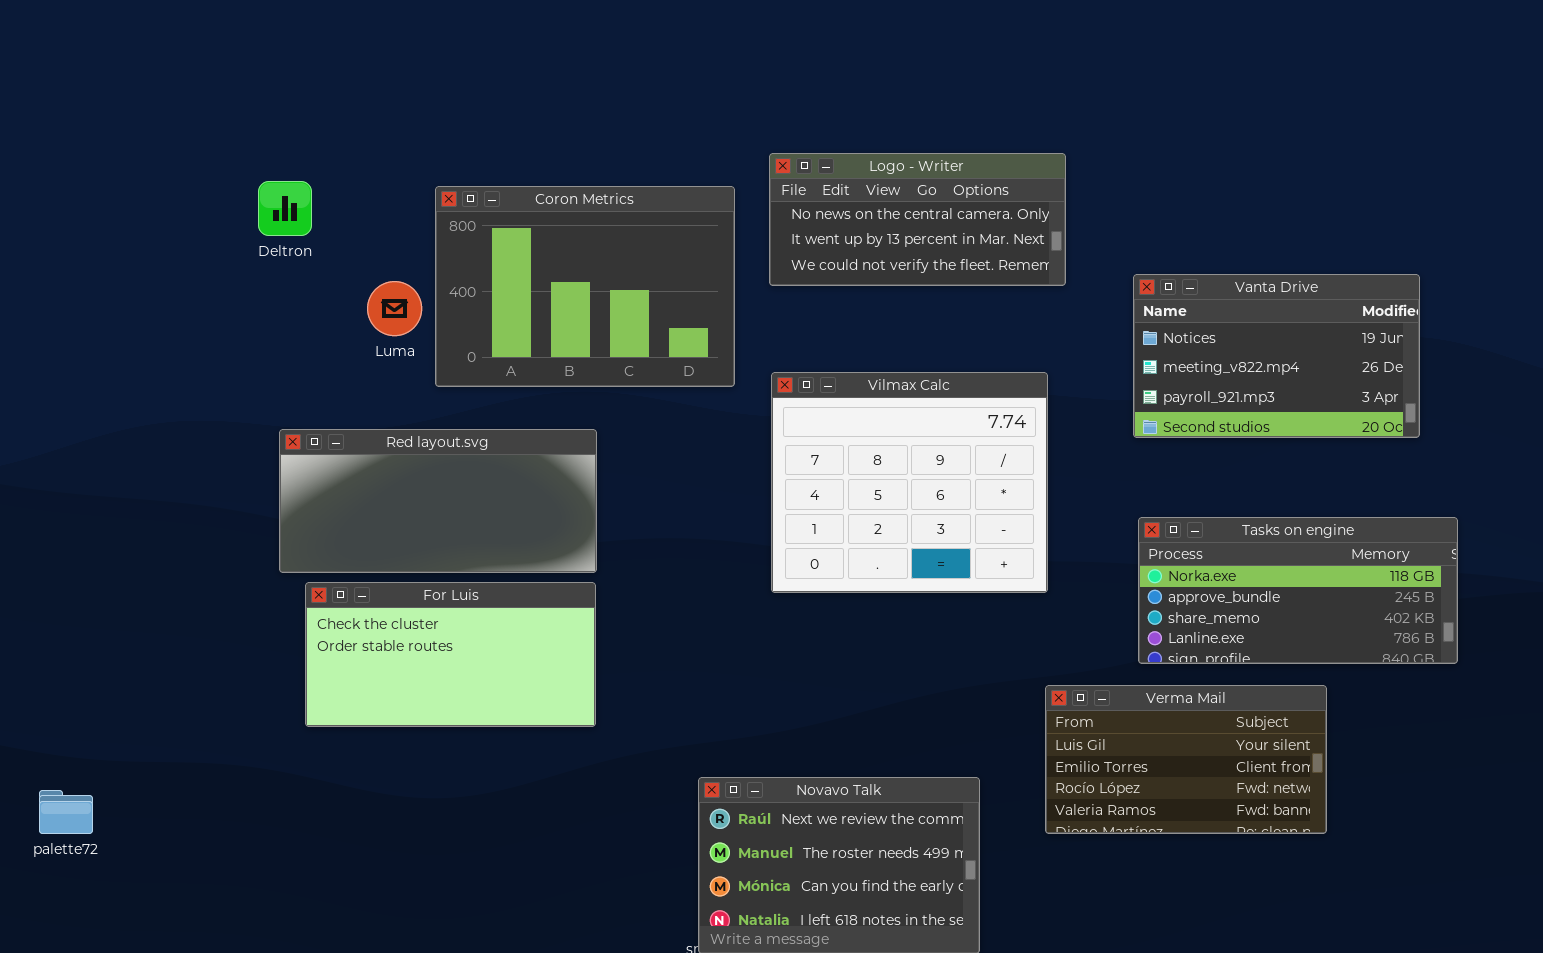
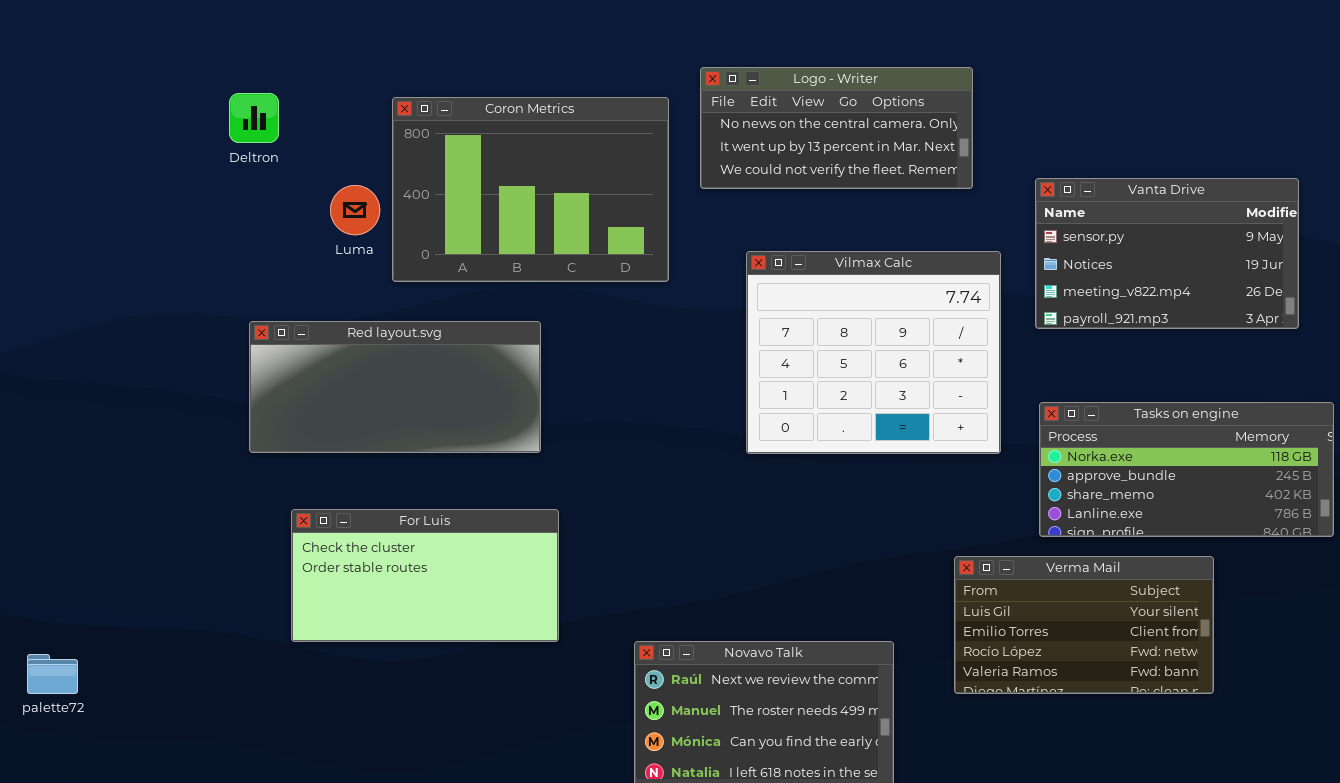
Vanta Drive: [1133,274,1420,438] -> [1035,178,1299,329], scrolled up 1 row
Vilmax Calc: [771,372,1048,593] -> [746,251,1001,454], moved
For Luis: [305,582,596,727] -> [291,509,559,642], moved

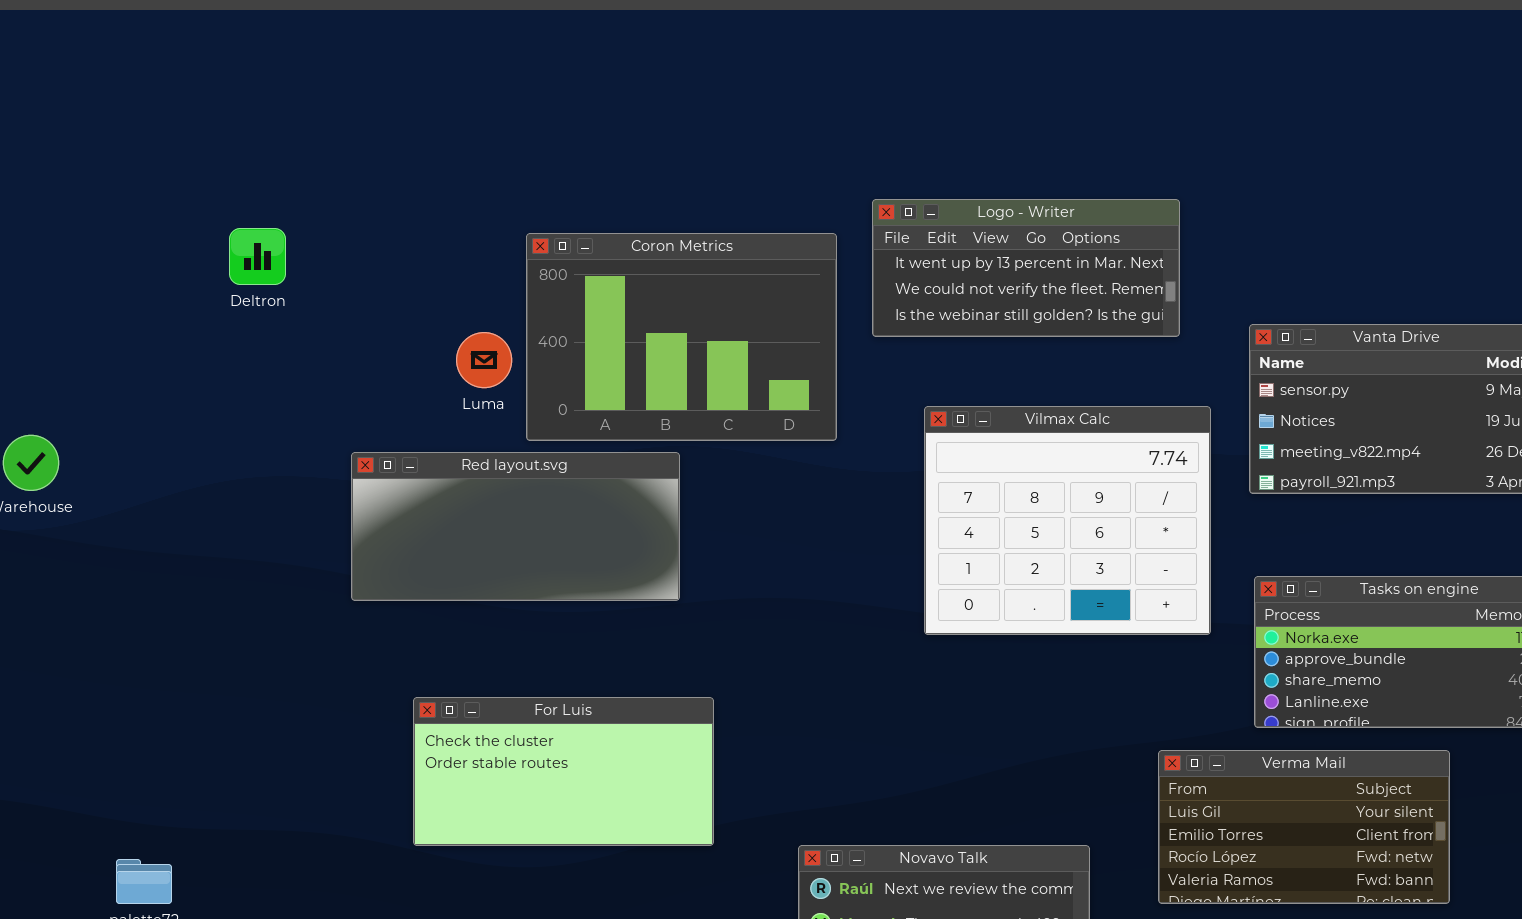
Logo - Writer: [700,67,973,189] -> [872,199,1180,337], scrolled down 1 row
Deltron: [229,93,279,143] -> [229,228,286,285], moved
Red layout.svg: [249,321,541,453] -> [351,452,680,601], moved

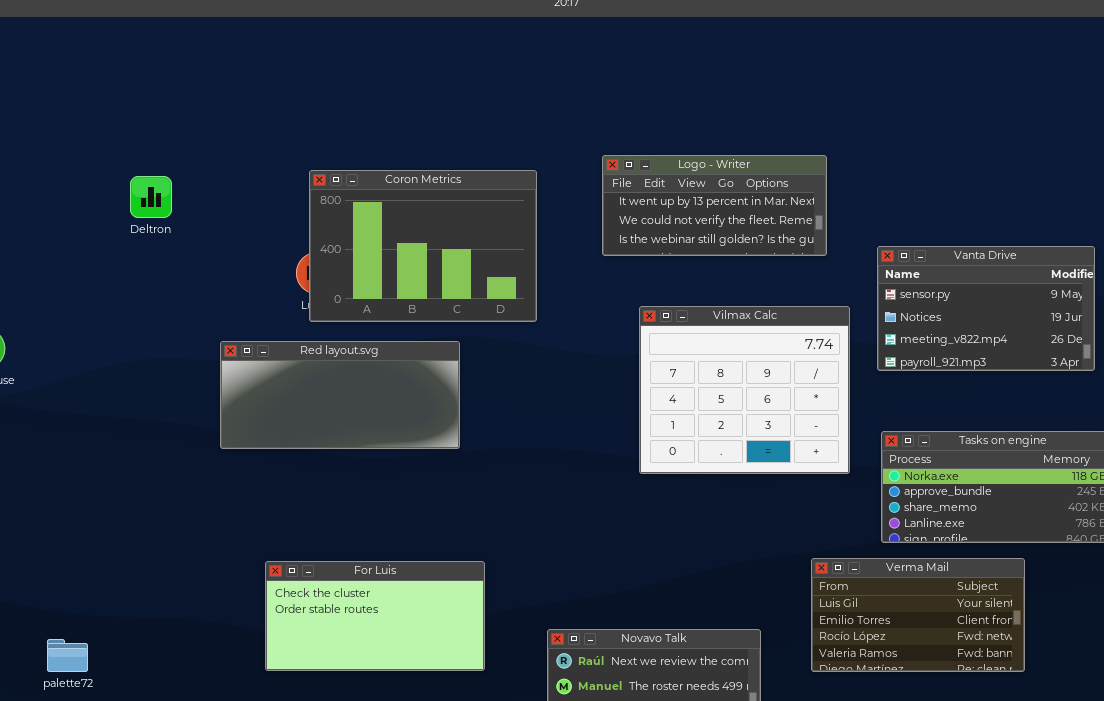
Coron Metrics: [526,233,837,441] -> [309,170,537,322], moved
For Luis: [413,697,714,846] -> [265,561,485,671], moved

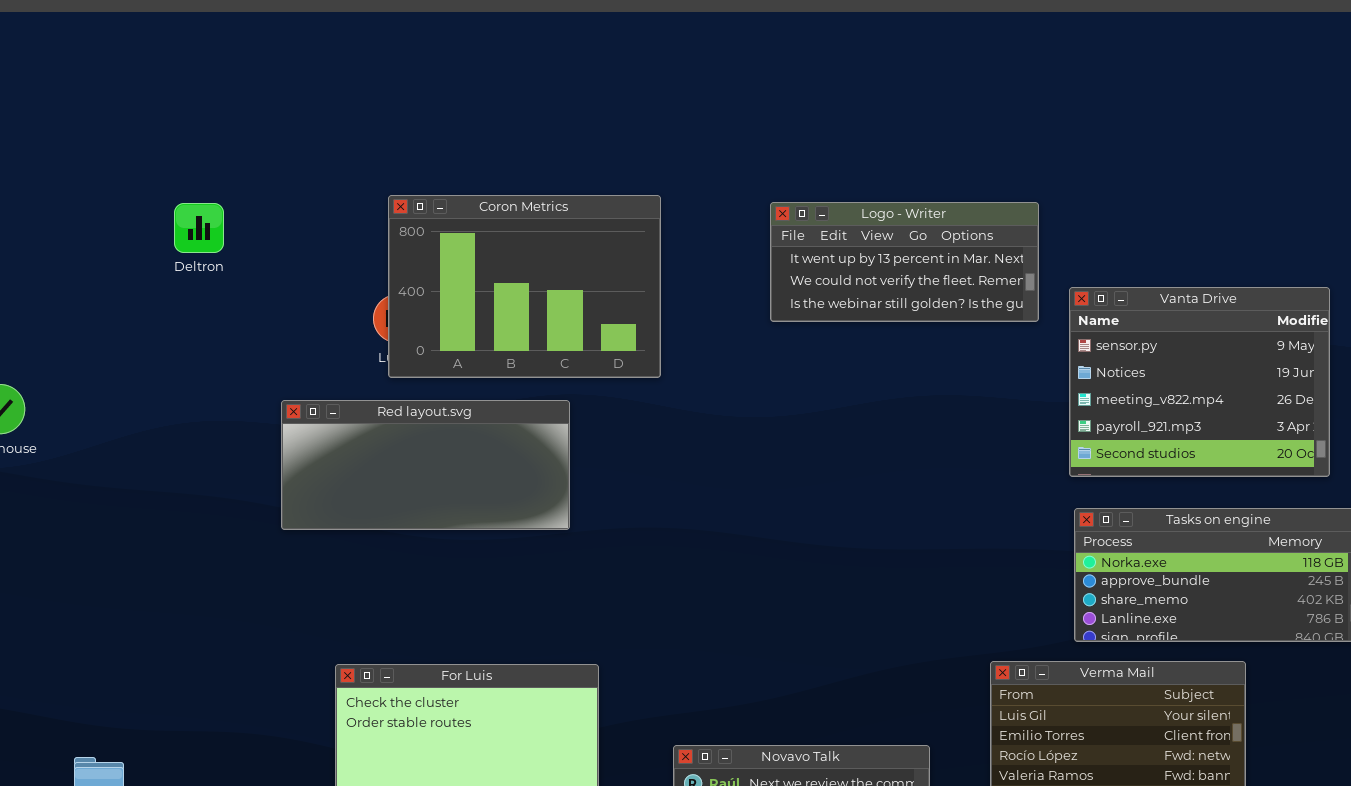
Logo - Writer: [602,155,827,256] -> [770,202,1039,322], moved
Vanta Drive: [877,246,1095,371] -> [1069,287,1330,477], resized
Vilmax Calc: [639,306,850,474] -> none, closed

